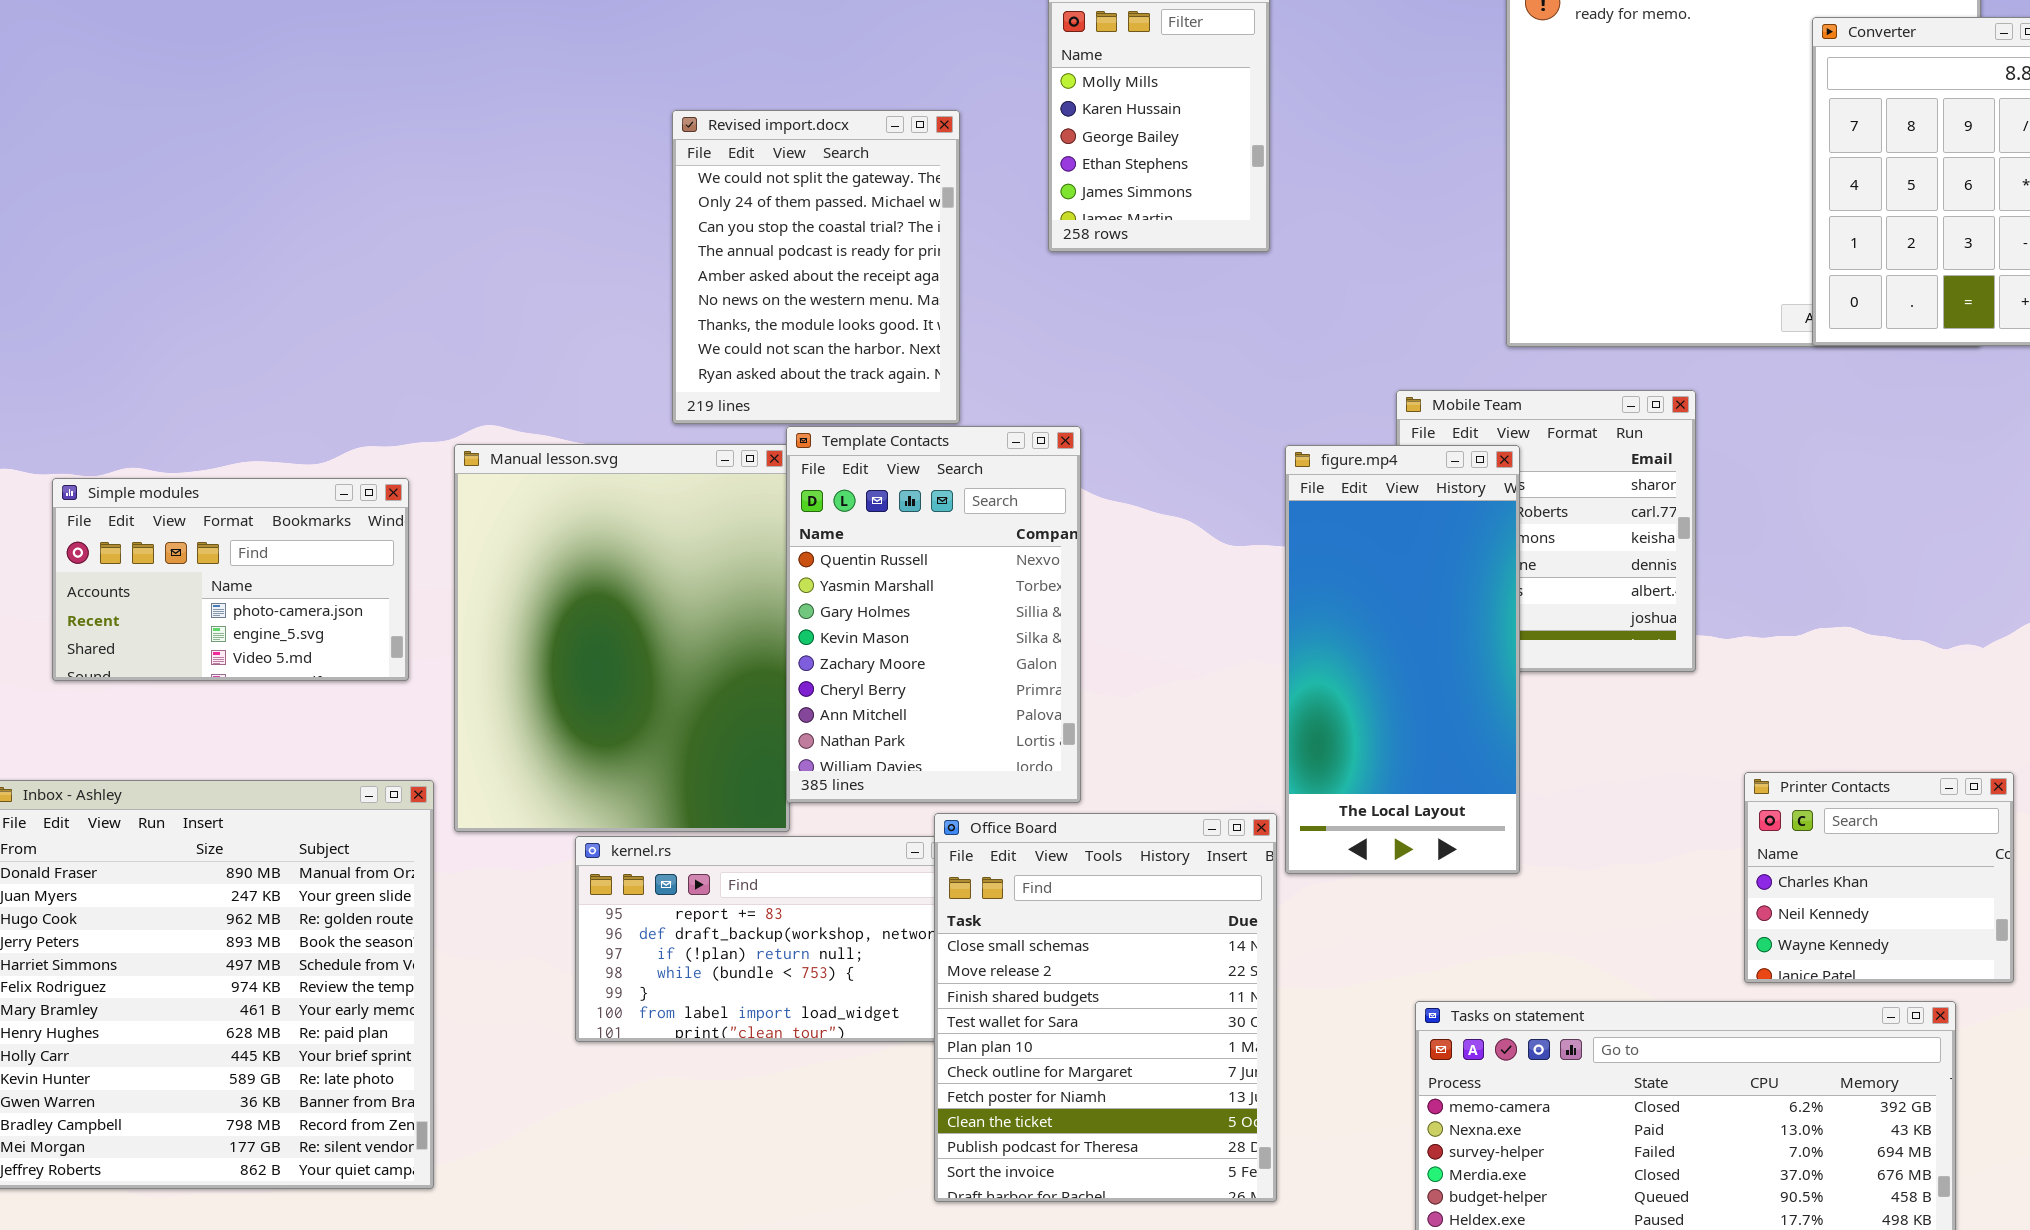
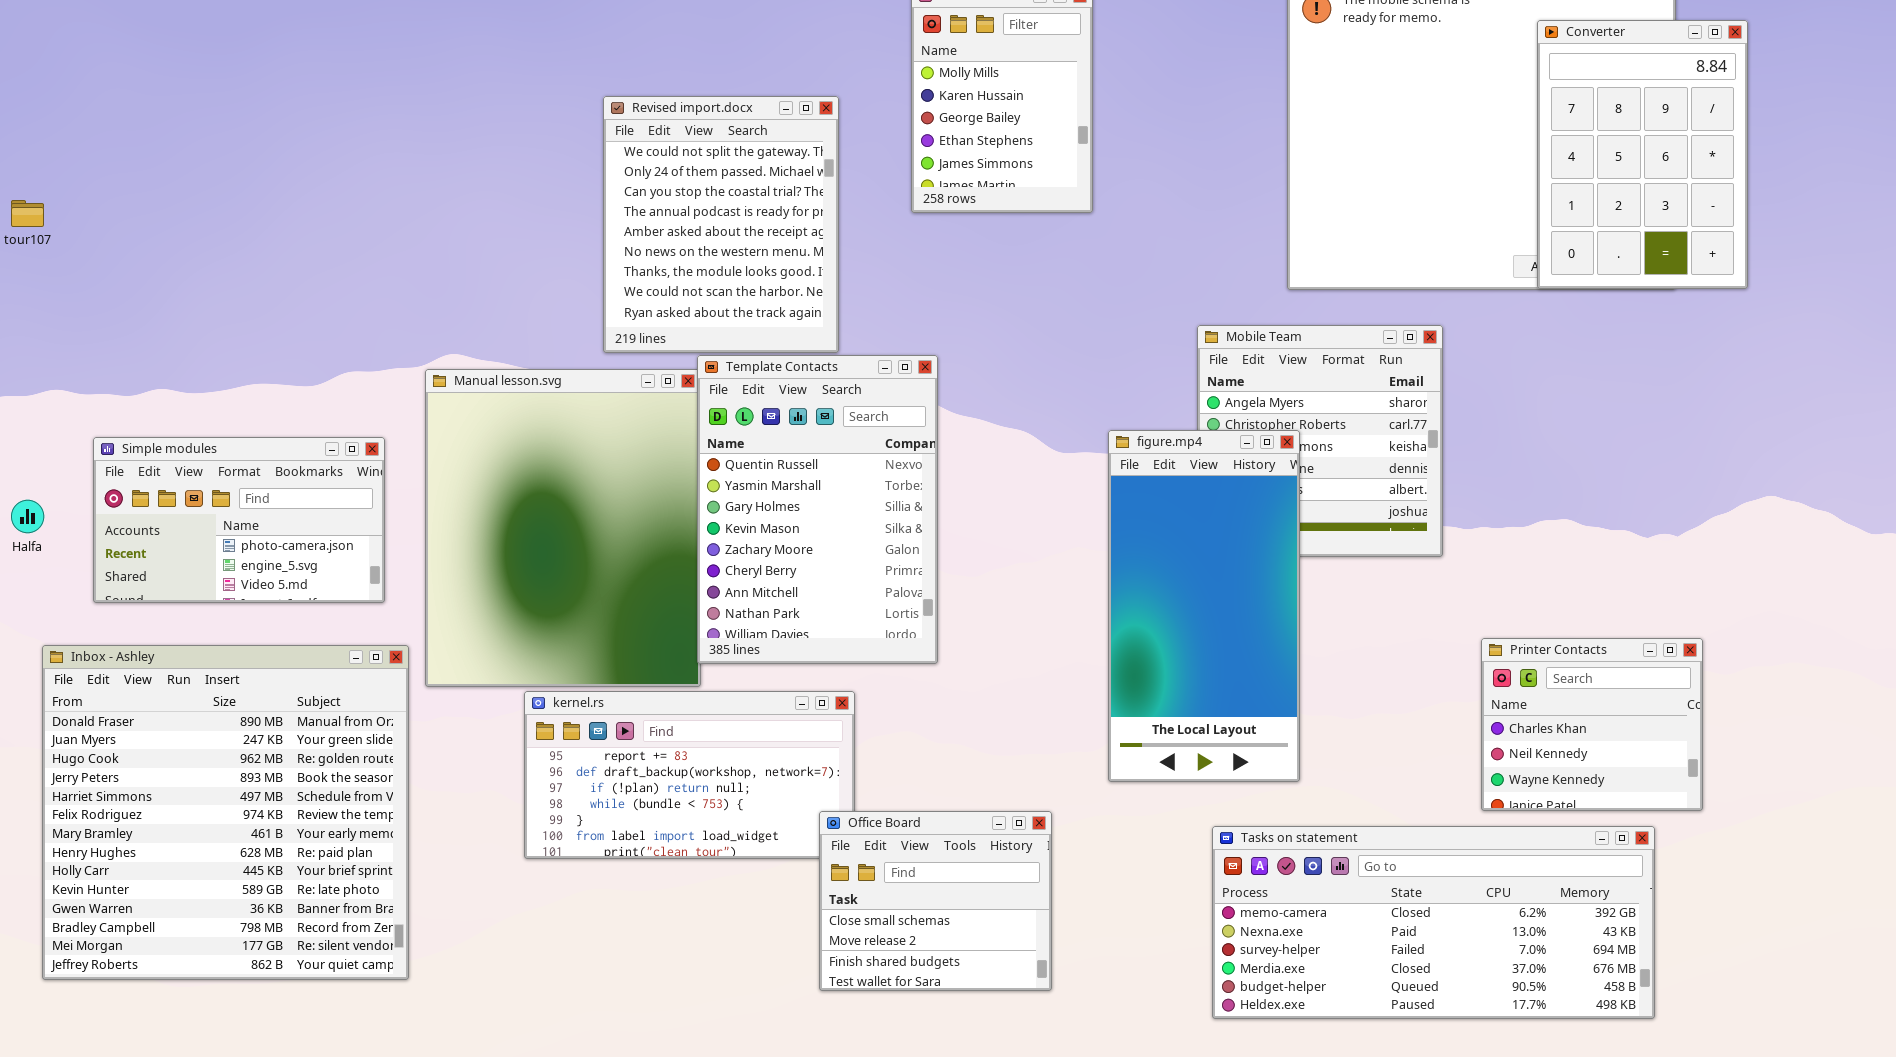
figure.mp4: [1285,445,1520,874] -> [1108,430,1300,782], moved
Simple modules: [52,478,409,681] -> [93,437,385,603], moved
Office Board: [934,813,1277,1202] -> [819,811,1052,991], resized

